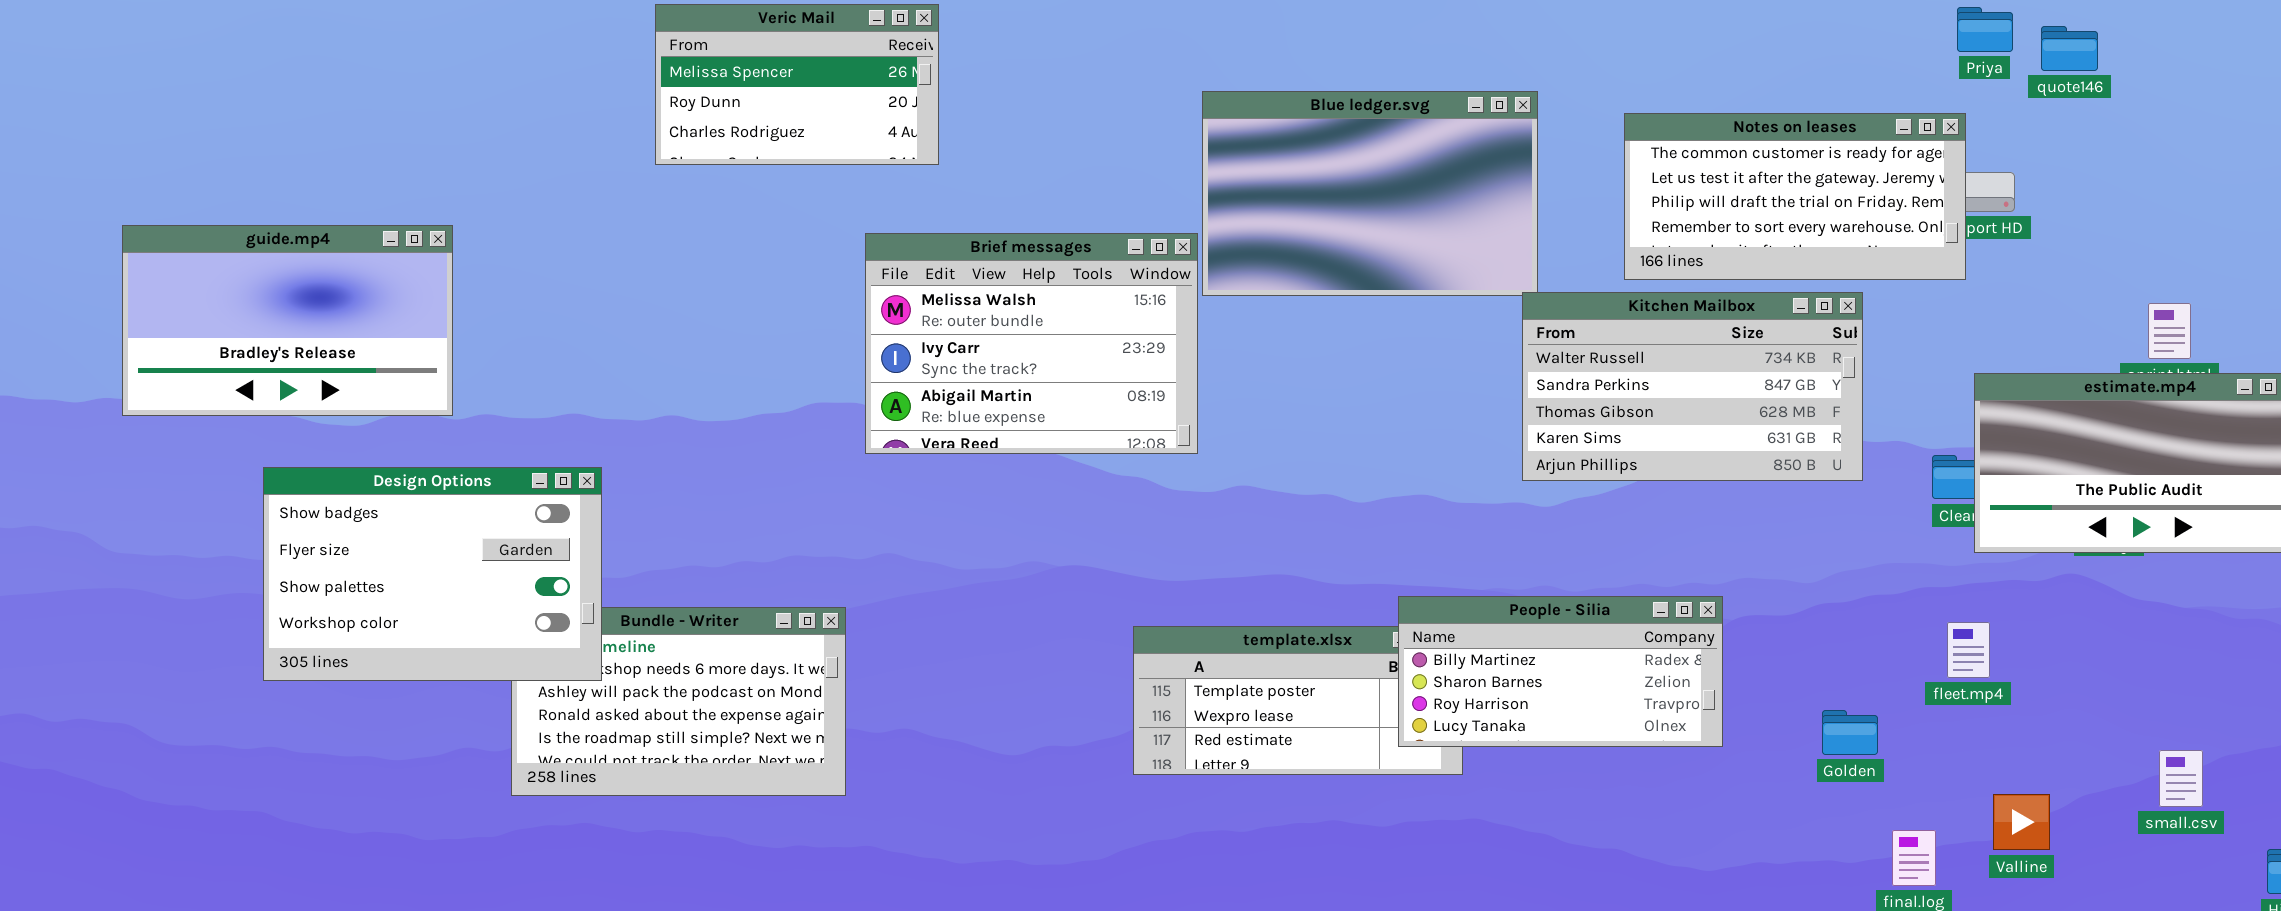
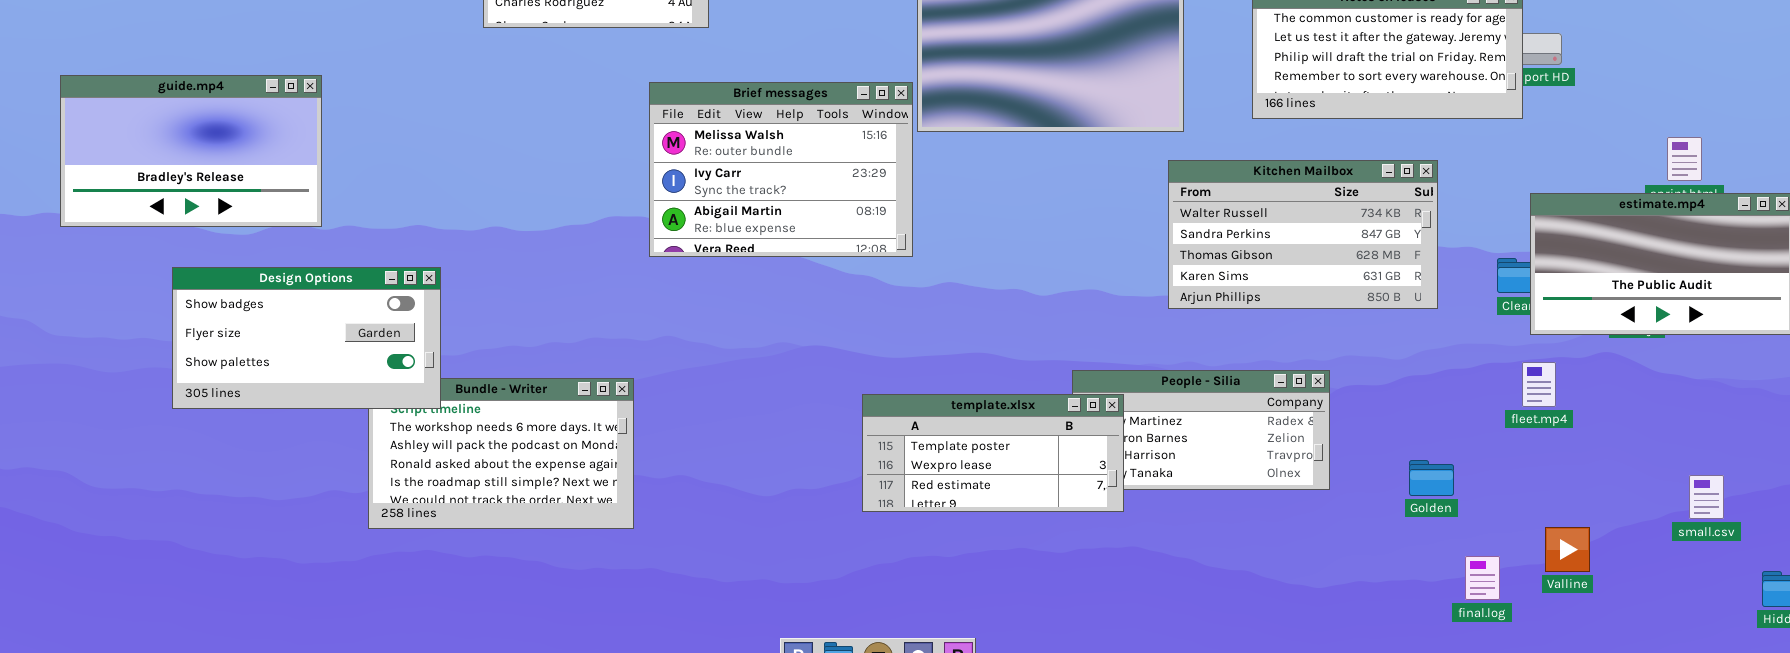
Kitchen Mailbox: [1522,292,1863,481] -> [1168,160,1438,309], moved
Design Options: [263,467,602,681] -> [172,267,441,409], resized
fleet.mp4: [1947,622,1990,678] -> [1522,362,1556,407], moved
template.xlsx: [1133,626,1463,775] -> [862,394,1124,512], raised
small.csv: [2159,750,2203,807] -> [1689,475,1724,519], moved

